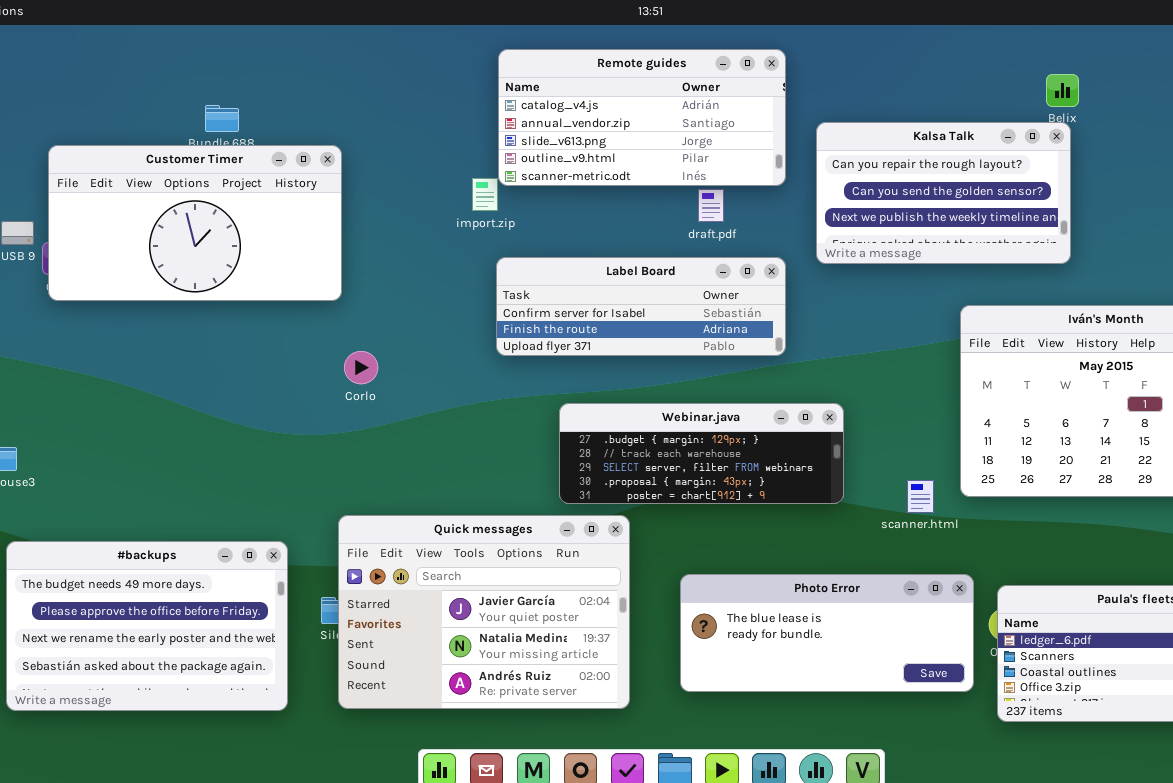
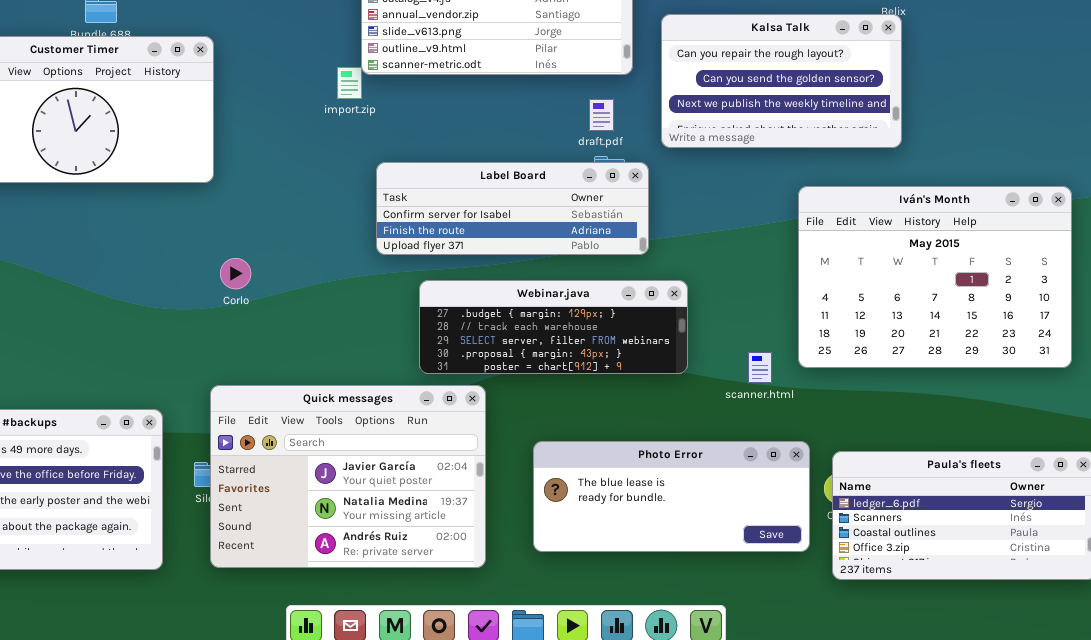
draft.pdf: [698,189,724,222] -> [589,99,614,131], moved
Label Board: [496,257,786,356] -> [376,162,649,255], moved
Corlo: [344,351,378,384] -> [220,258,251,289], moved

